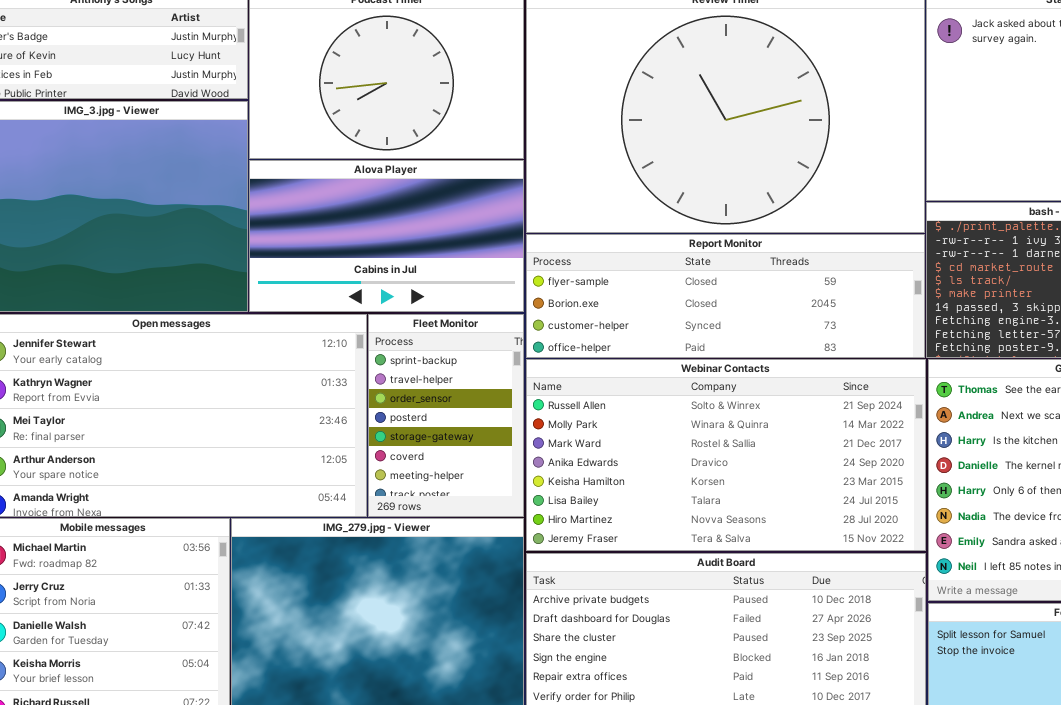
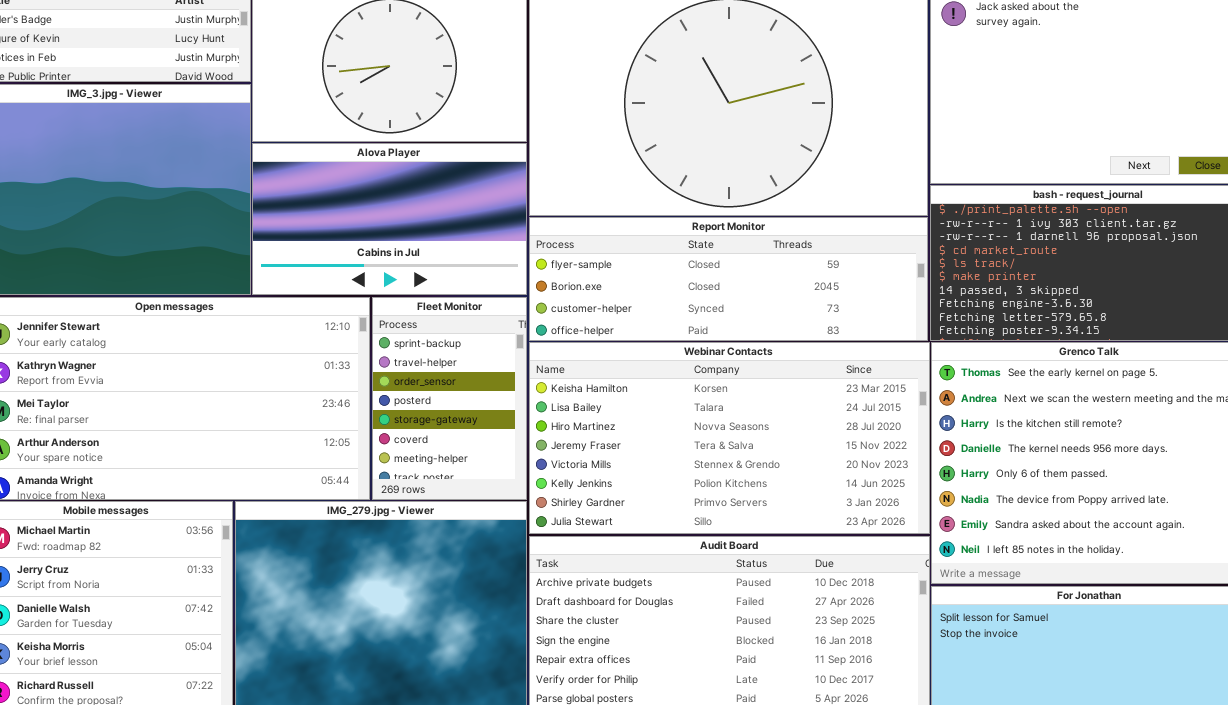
Webinar Contacts: [526,359,926,551] -> [529,342,930,534], scrolled down 4 rows

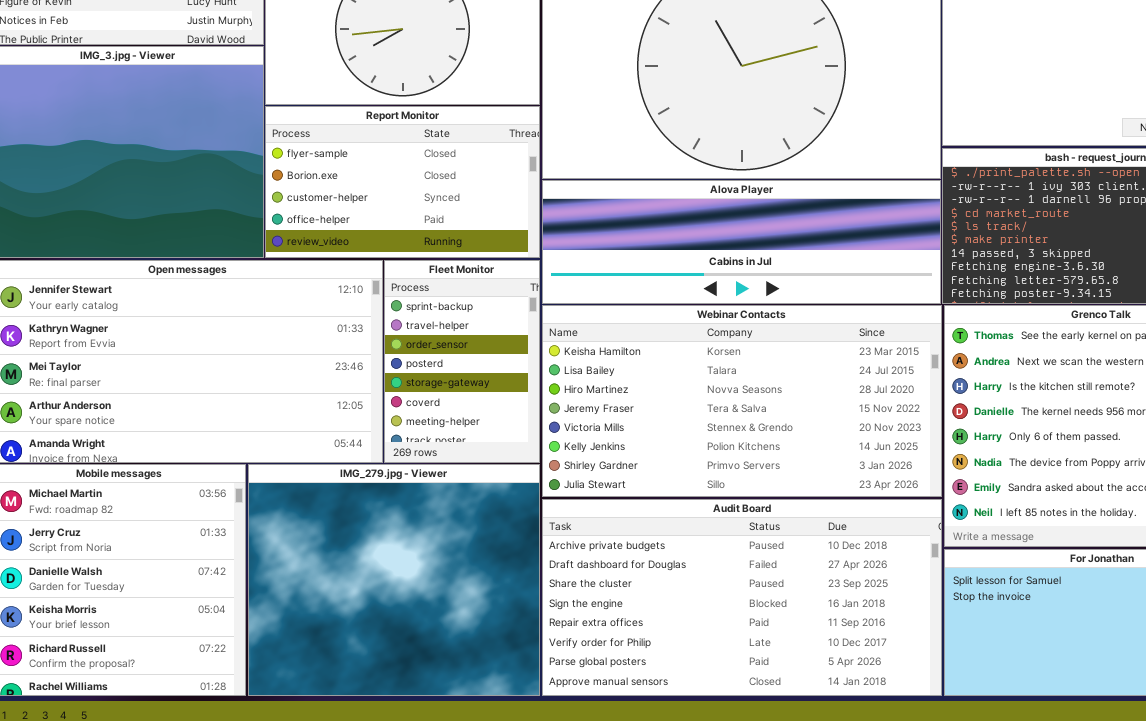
Alova Player: [252,143,527,295] -> [542,180,941,304], moved, resized
Report Monitor: [529,217,928,341] -> [265,106,540,258], moved, resized

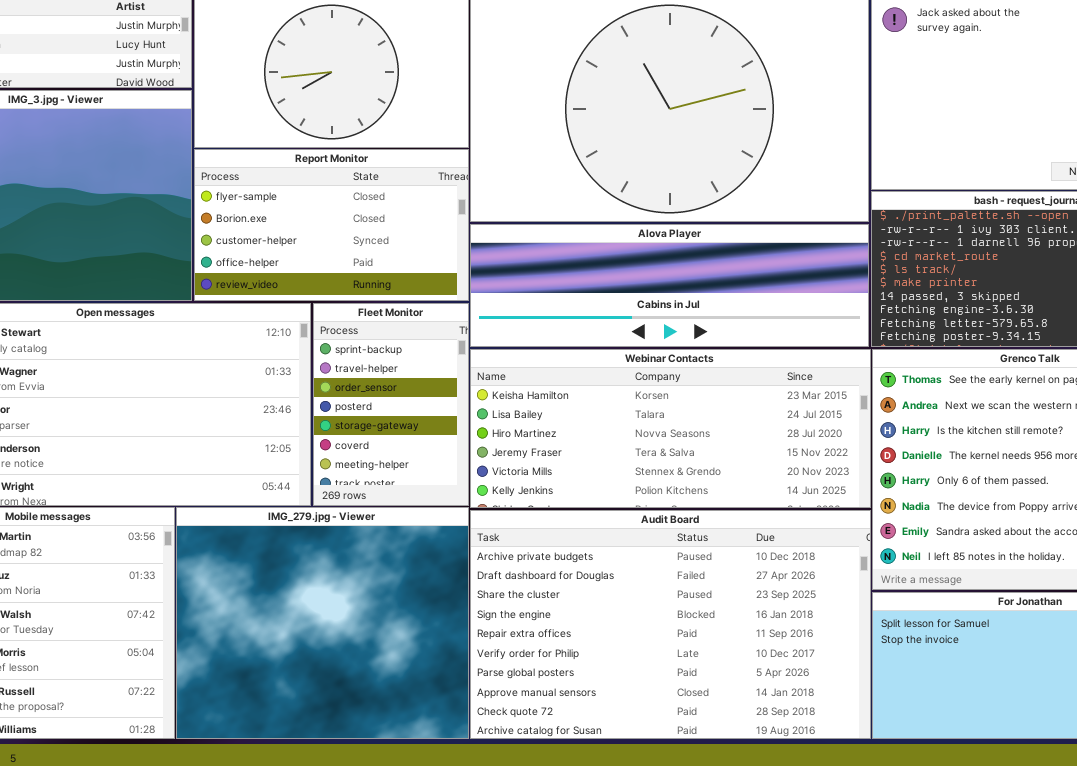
Webinar Contacts: [542,305,942,497] -> [470,349,871,508], resized
Audit Board: [542,499,942,696] -> [470,510,871,739], resized

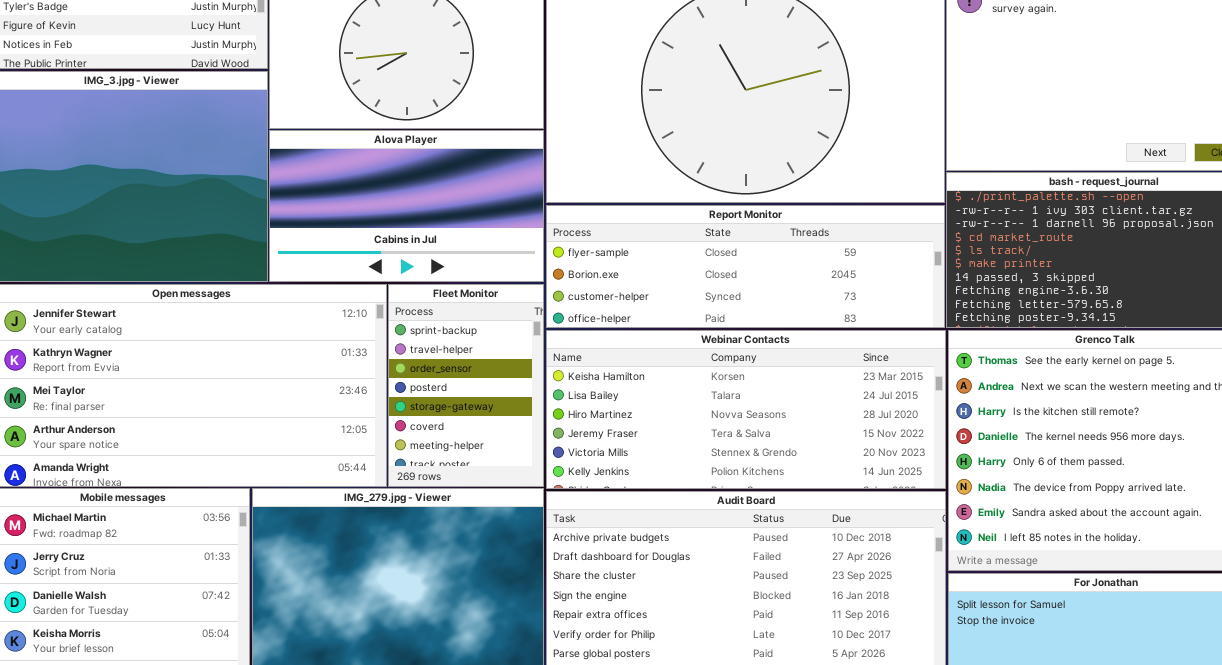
Report Monitor: [194,149,469,301] -> [546,205,945,328], moved, resized
Alova Player: [470,224,869,347] -> [269,130,544,282], moved, resized

